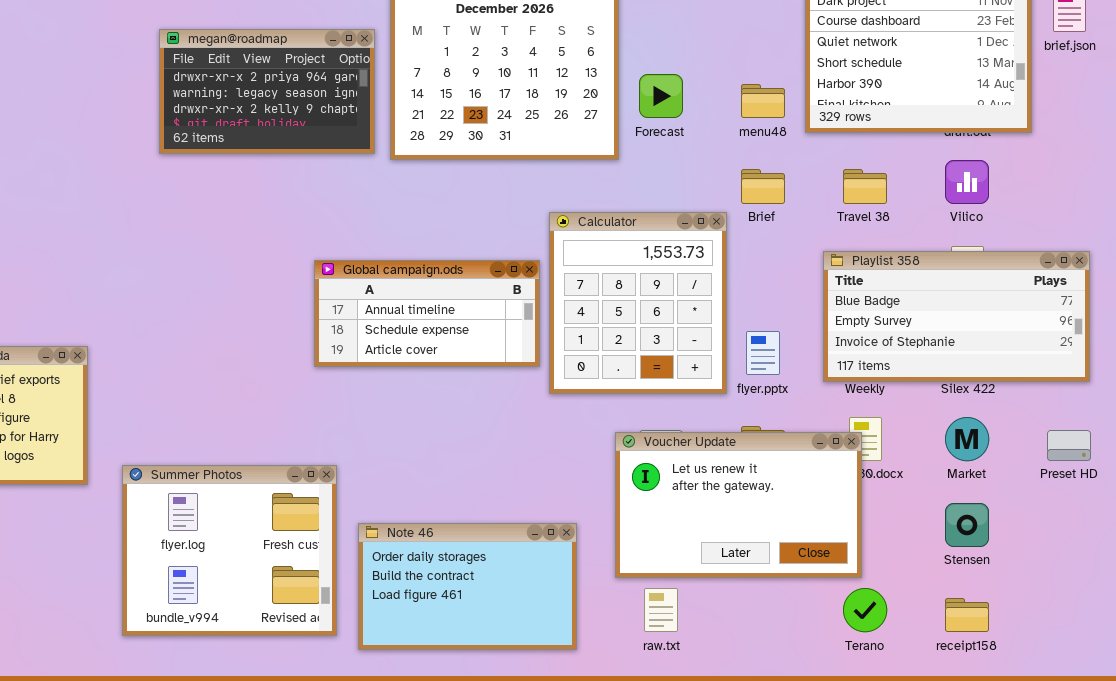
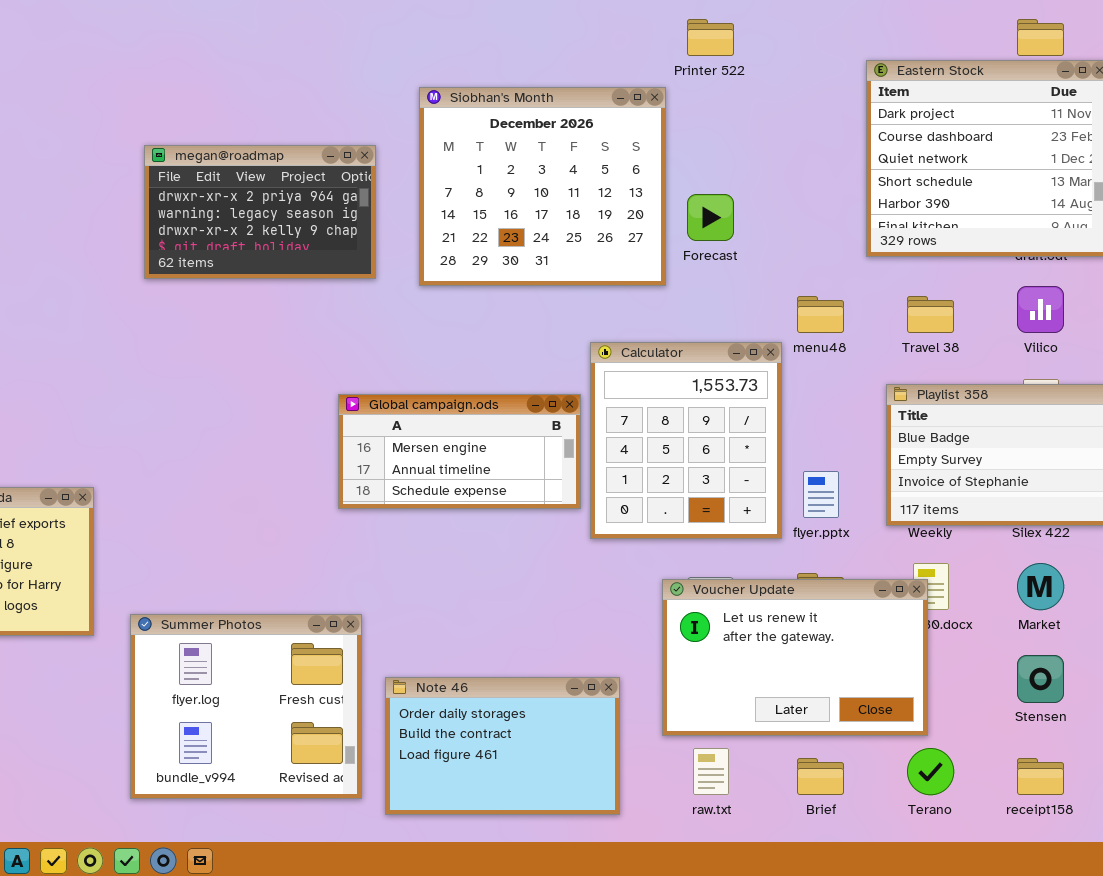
megan@roadmap: [159,29,375,154] -> [144,145,376,279], moved
menu48: [741,84,785,118] -> [797,296,844,333], moved
Brief: [741,169,785,204] -> [797,758,844,795], moved
Global campaign.ods: [314,260,540,367] -> [338,394,581,509], scrolled up 1 row

